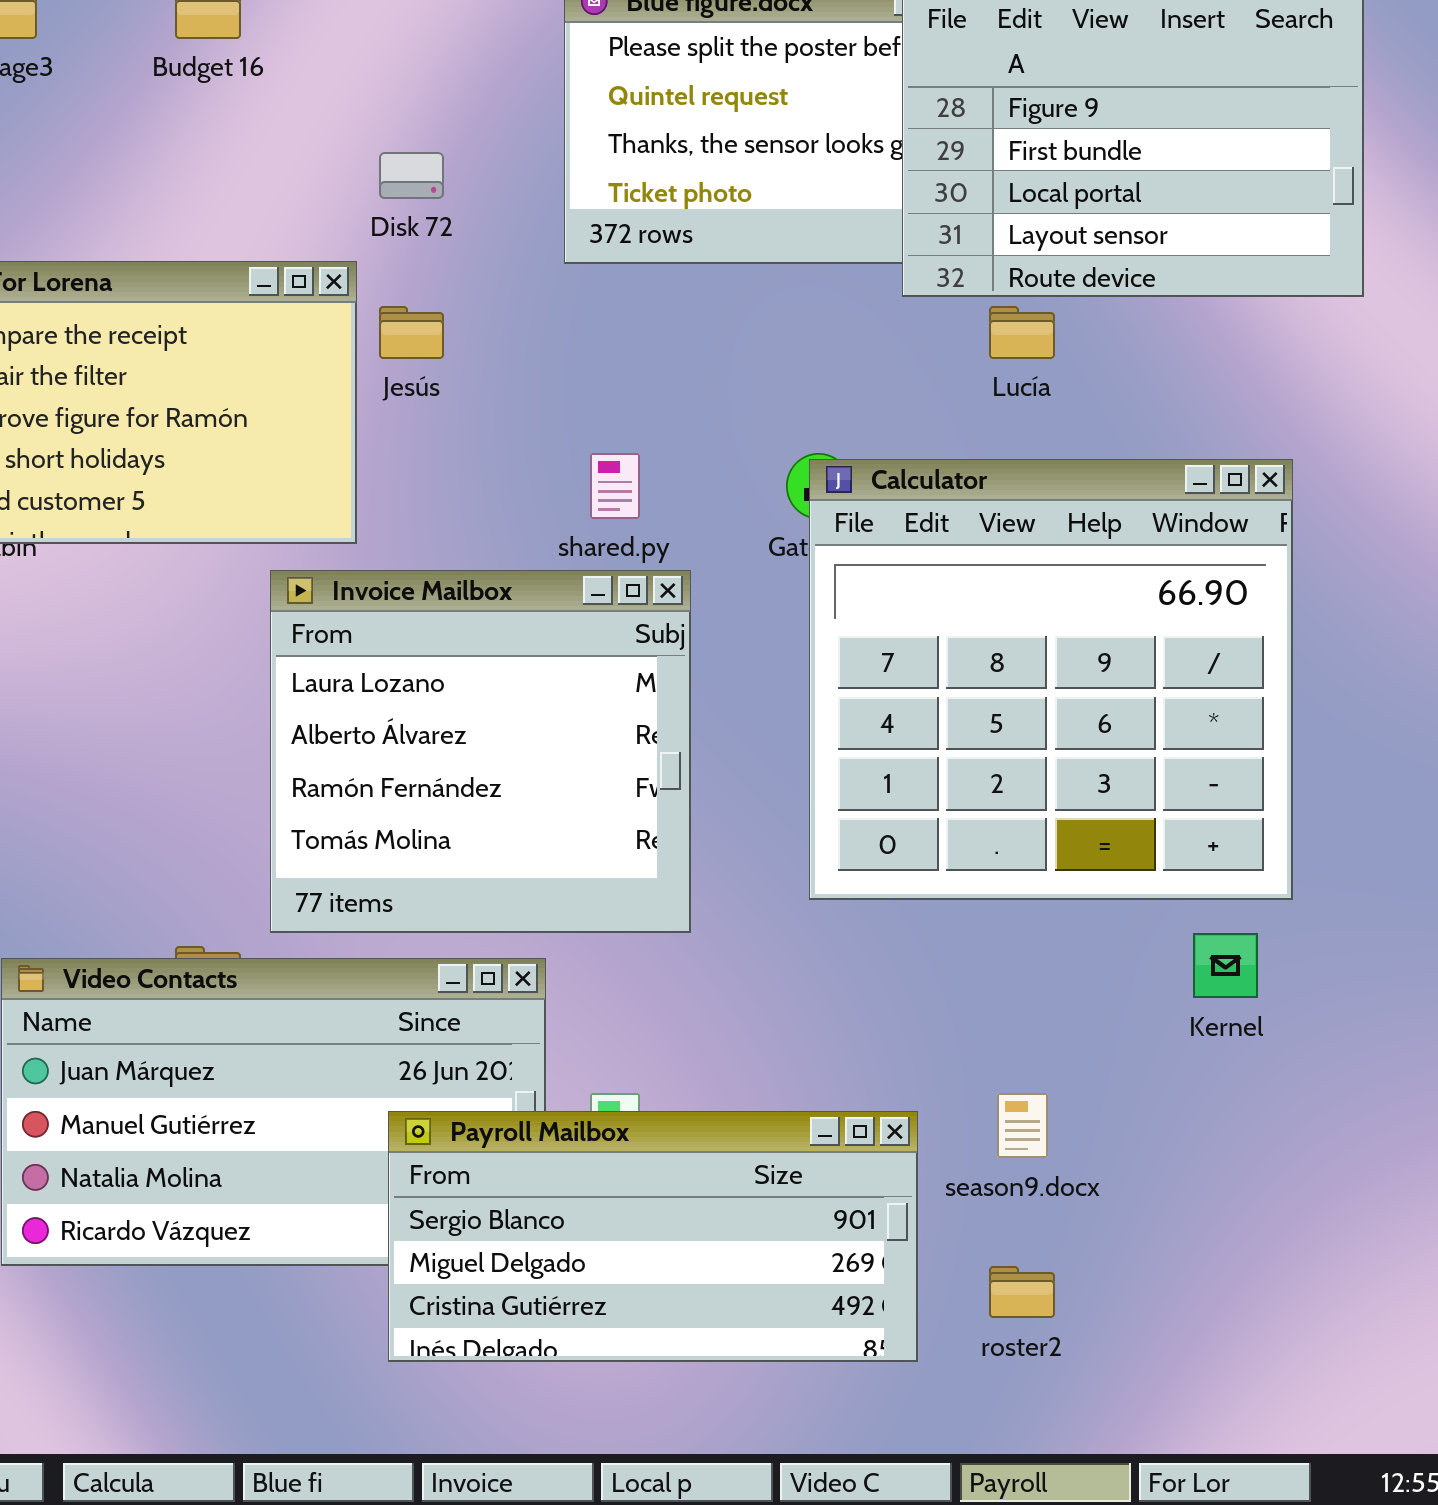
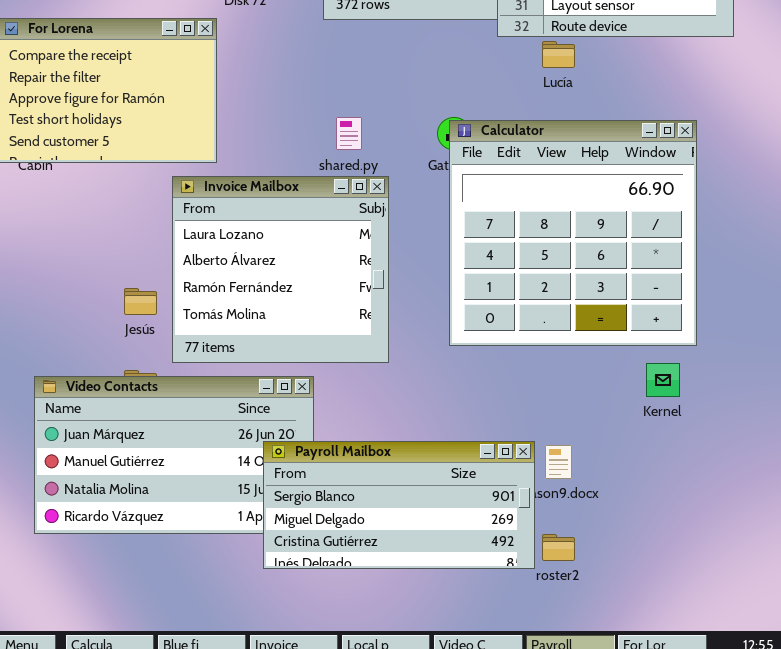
Jesús: [379,306,444,359] -> [124,288,157,315], moved
Payroll Mailbox: [388,1111,918,1362] -> [263,441,535,569], moved

